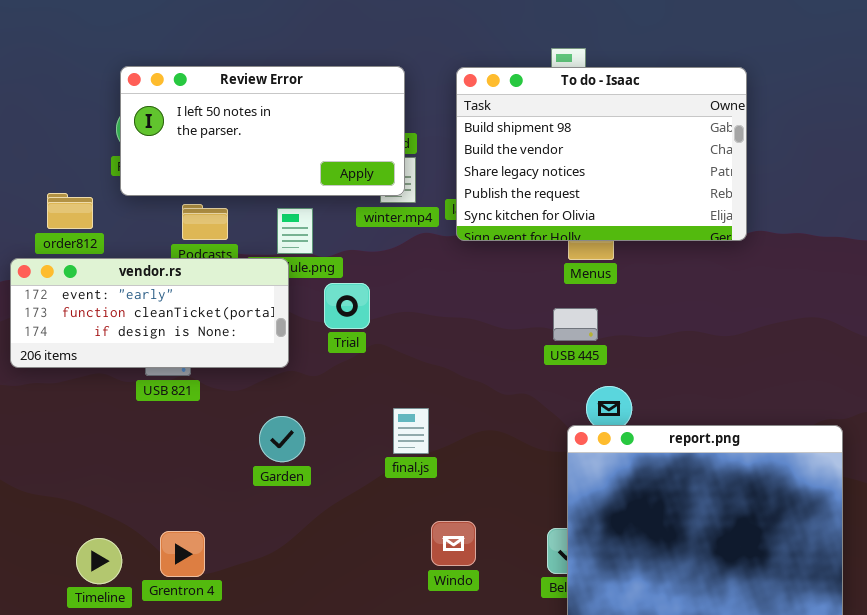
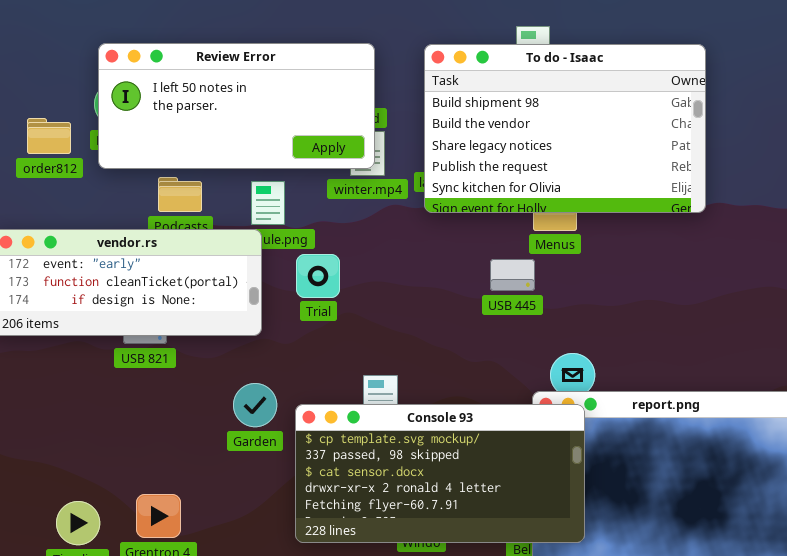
order812: [47,193,93,229] -> [27,118,71,154], moved
USB 445: [553,308,598,341] -> [490,259,535,291], moved
Console 93: none -> [295,404,585,543], opened

